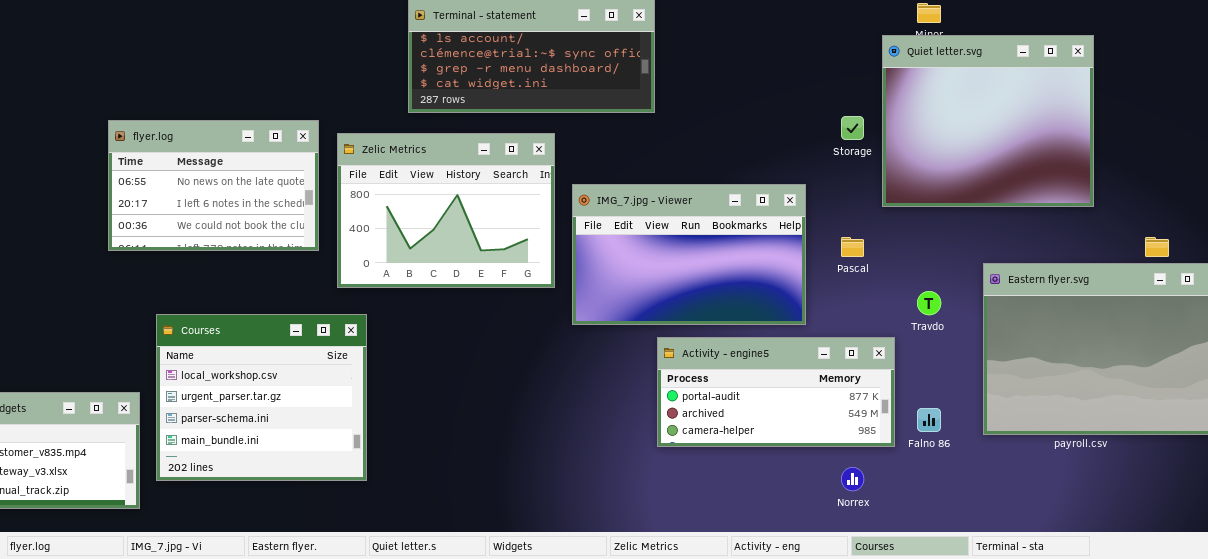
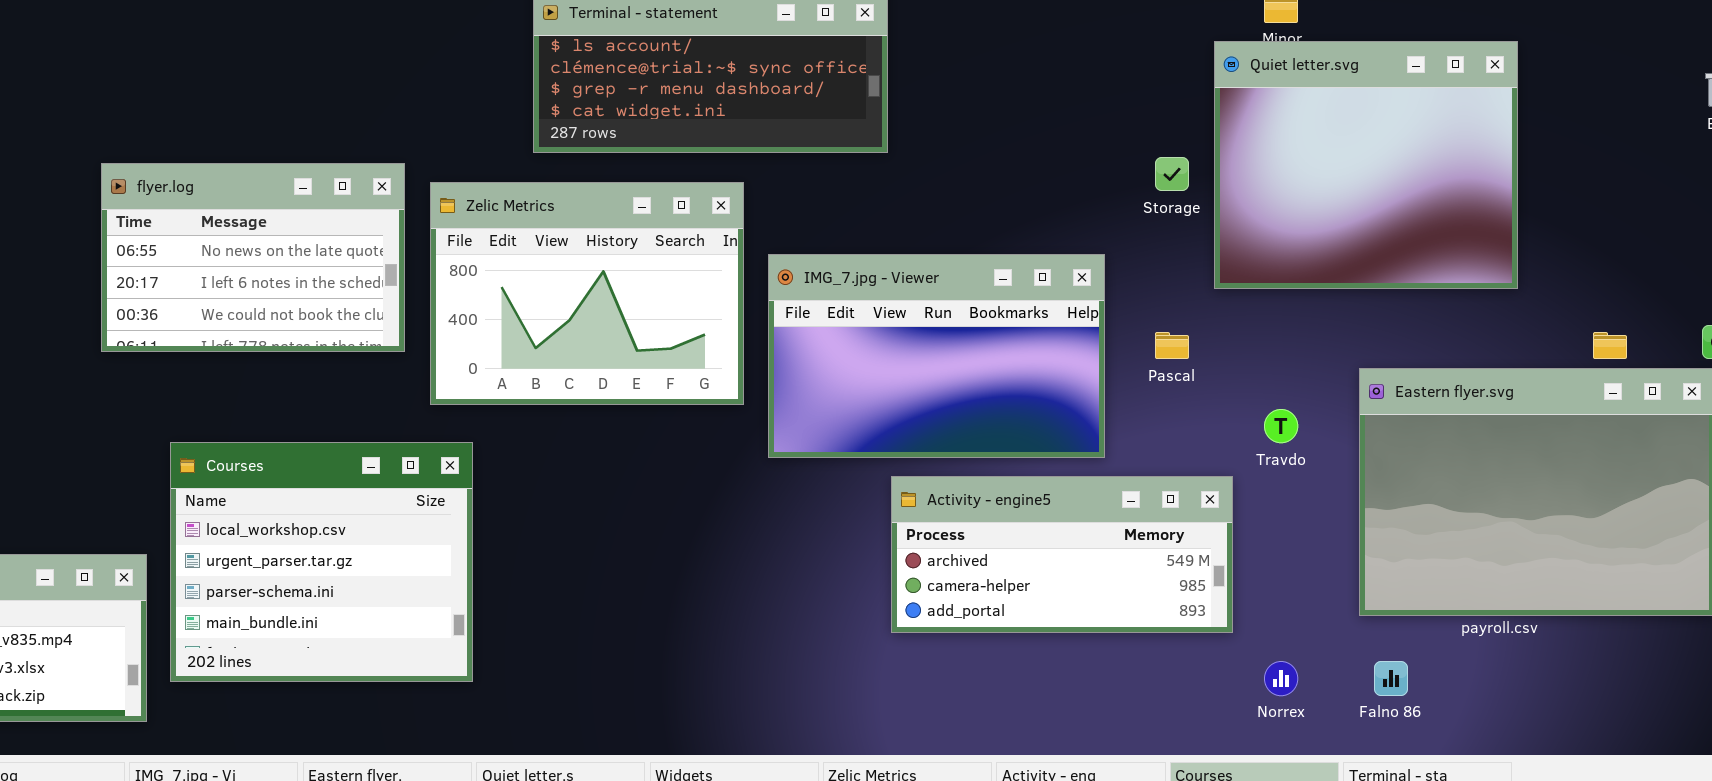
Activity - engine5: [657,337,895,447] -> [891,476,1233,633], scrolled down 1 row
Falno 86: [917,408,941,432] -> [1374,661,1408,696], moved
Norrex: [841,467,864,491] -> [1264,661,1298,696], moved

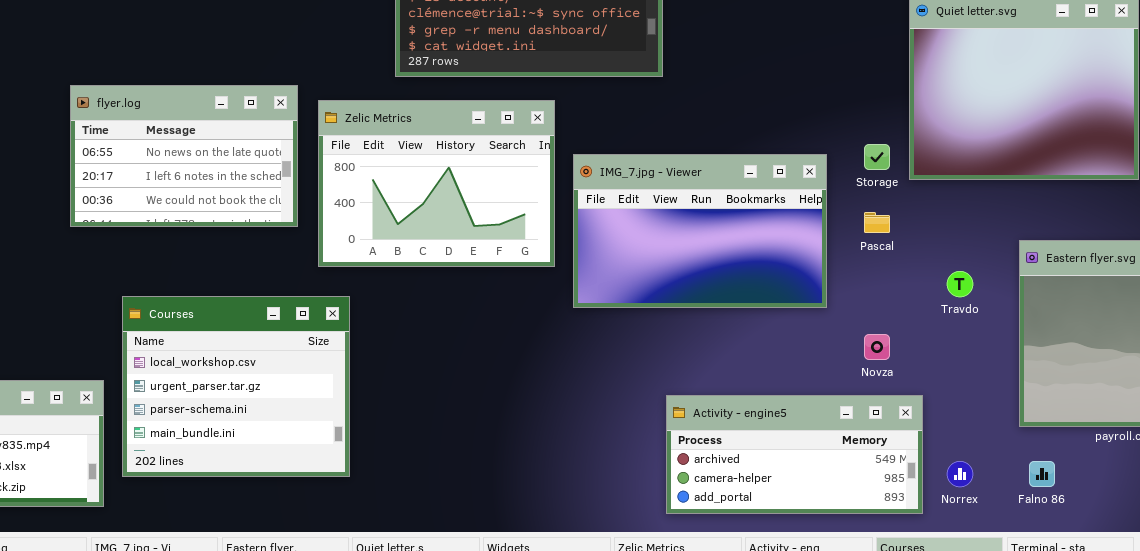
Storage: [1155,157,1189,191] -> [864,144,890,170], moved
Activity - engine5: [891,476,1233,633] -> [666,395,923,514], moved

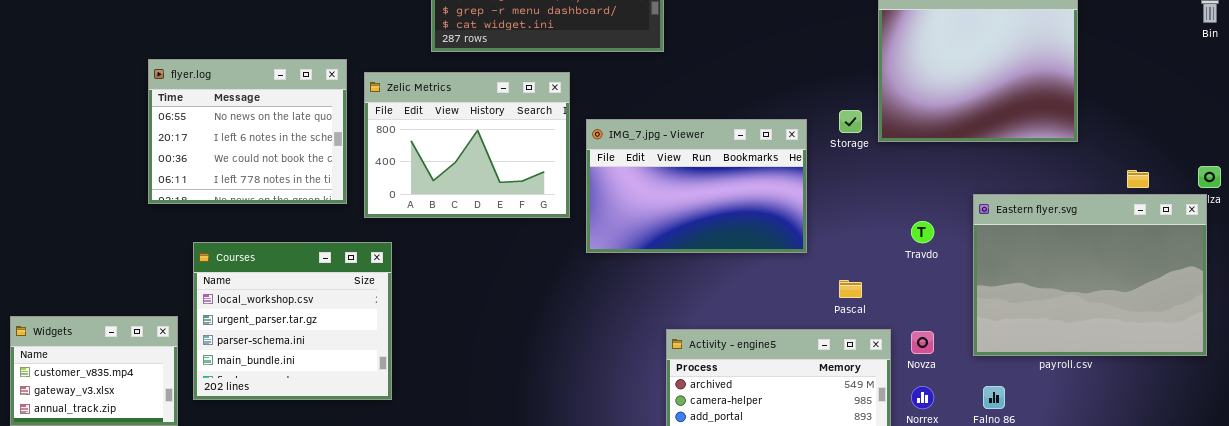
flyer.log: [70,85,298,227] -> [148,59,347,204], resized
Pascal: [864,212,890,233] -> [839,280,862,298], moved
Novza: [864,334,890,360] -> [911,331,934,354], moved

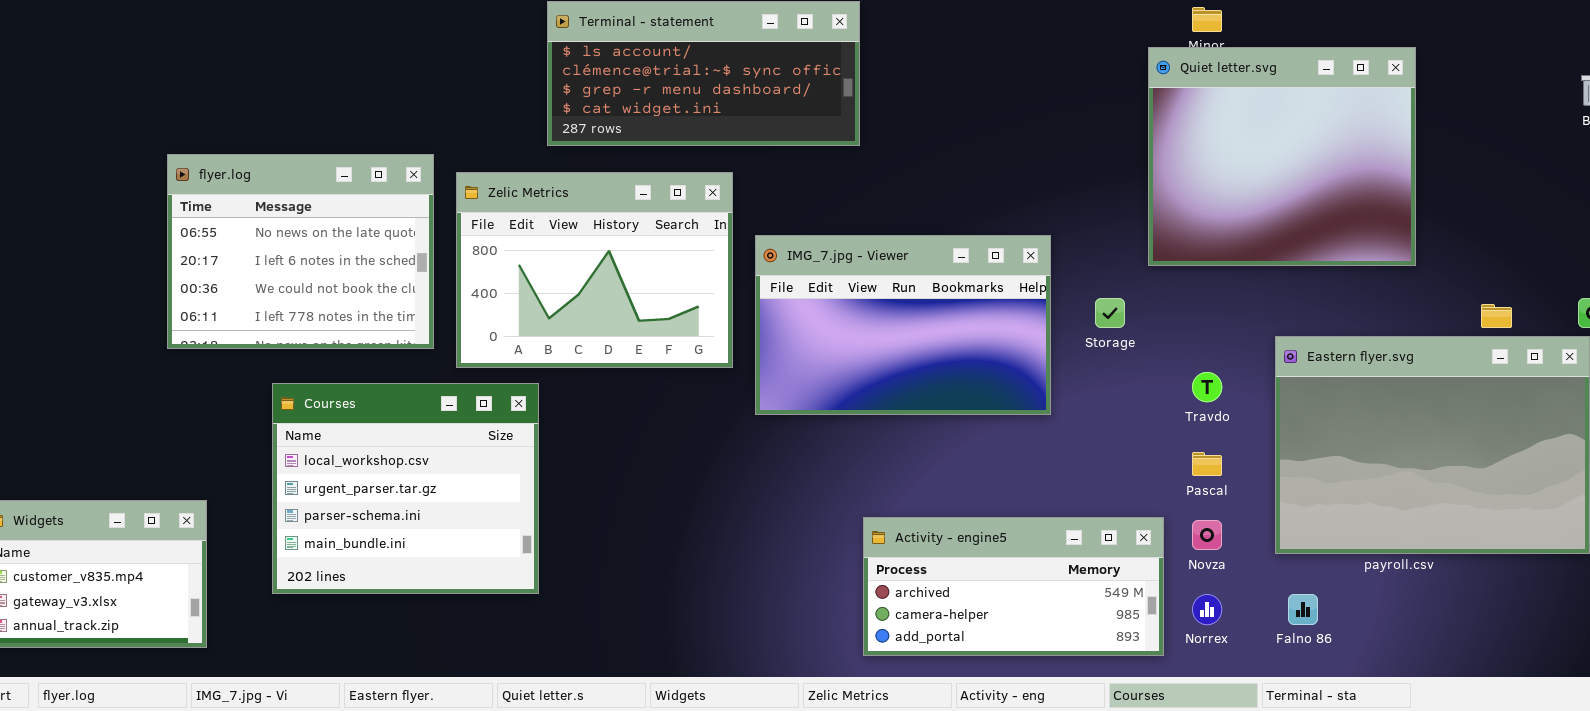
Storage: [839,110,862,133] -> [1095,298,1125,328], moved
Courses: [193,242,392,400] -> [272,383,539,594], moved
Pascal: [839,280,862,298] -> [1192,452,1222,476], moved

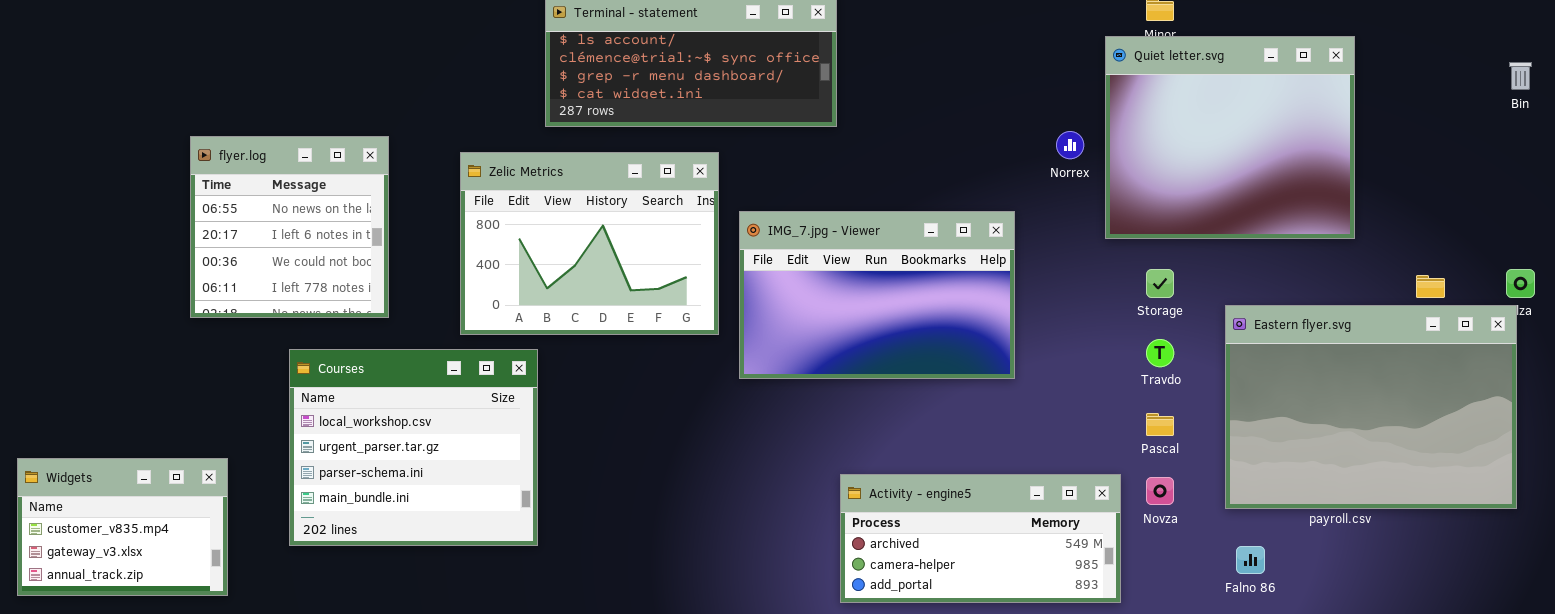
flyer.log: [167,154,434,349] -> [190,136,389,318], resized
Storage: [1095,298,1125,328] -> [1146,269,1174,298], moved
Norrex: [1192,594,1222,625] -> [1056,131,1084,159], moved

